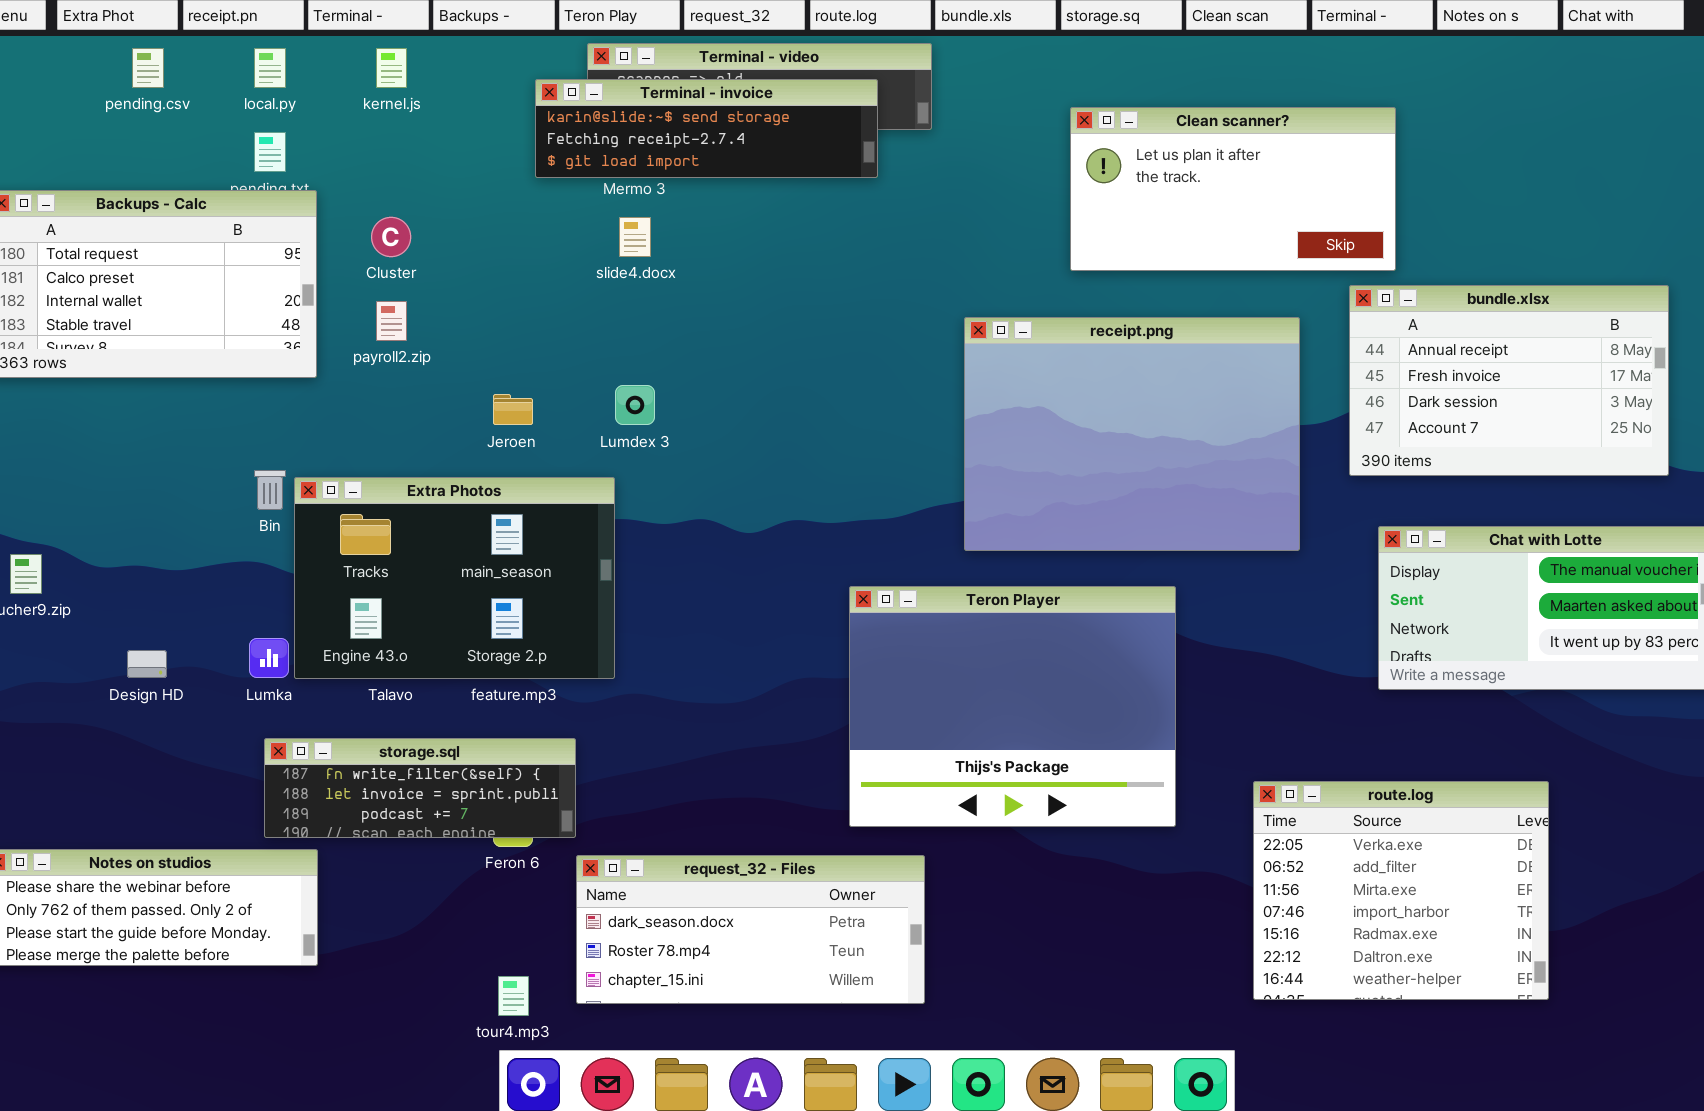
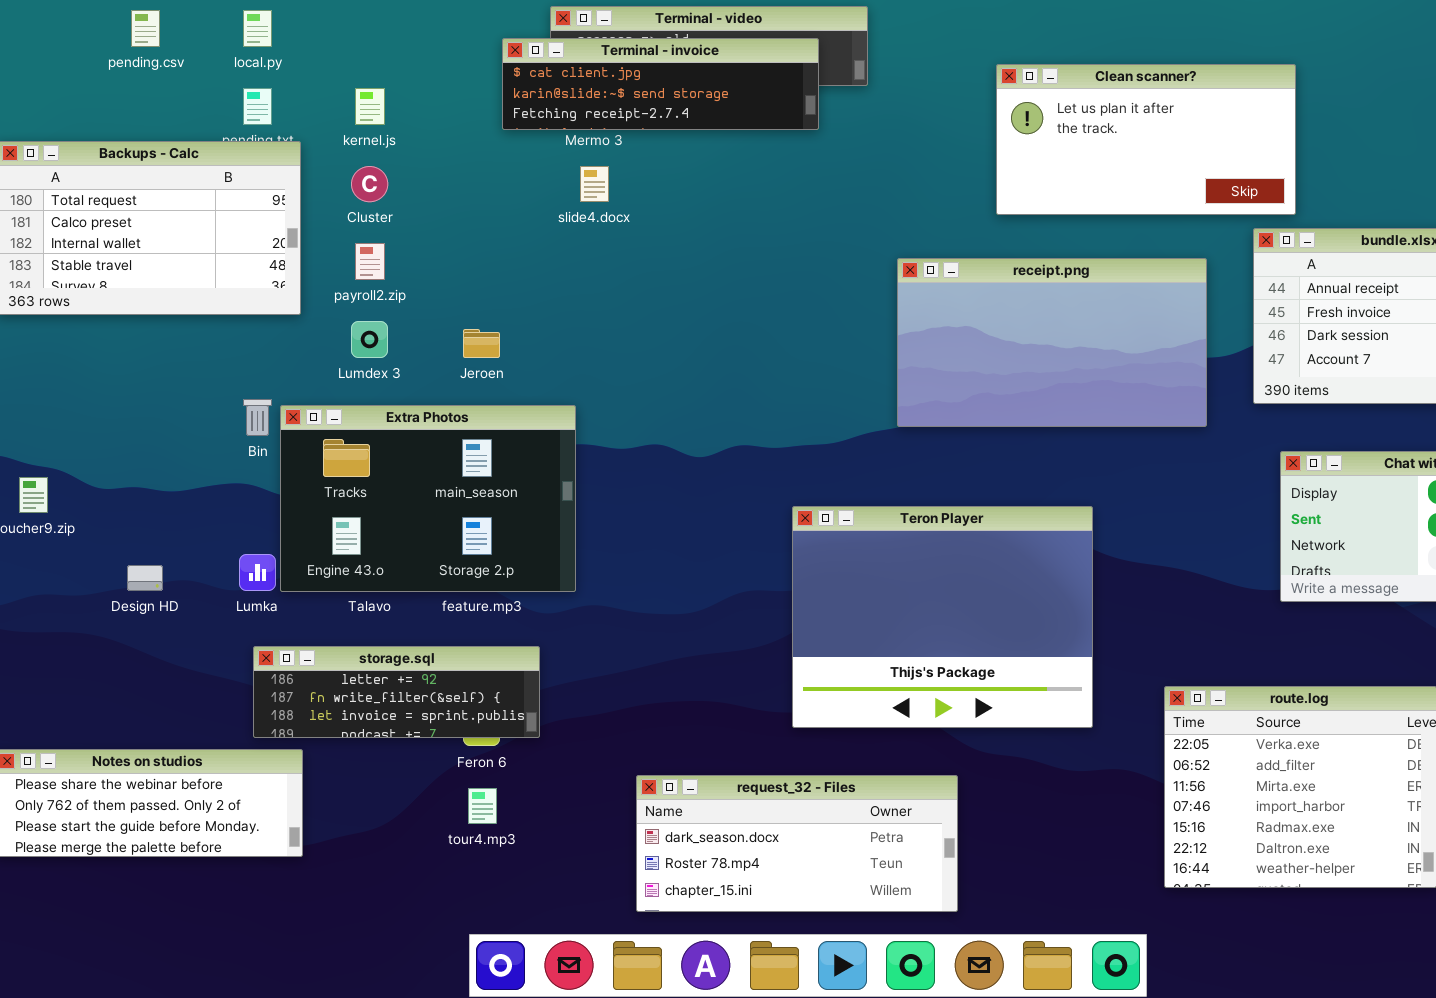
kernel.js: [376,48,407,88] -> [355,88,385,125], moved
Terminal - invoice: [535,79,878,178] -> [502,38,819,130], scrolled up 1 row
receipt.png: [964,317,1300,551] -> [897,258,1207,427], resized
Lumdex 3: [615,385,655,425] -> [351,321,388,358], moved
storage.sql: [264,738,576,838] -> [253,646,540,738], scrolled up 1 row
request_32 - Files: [576,855,925,1004] -> [636,775,958,912], moved
tour4.mp3: [498,976,529,1016] -> [468,788,497,824], moved

